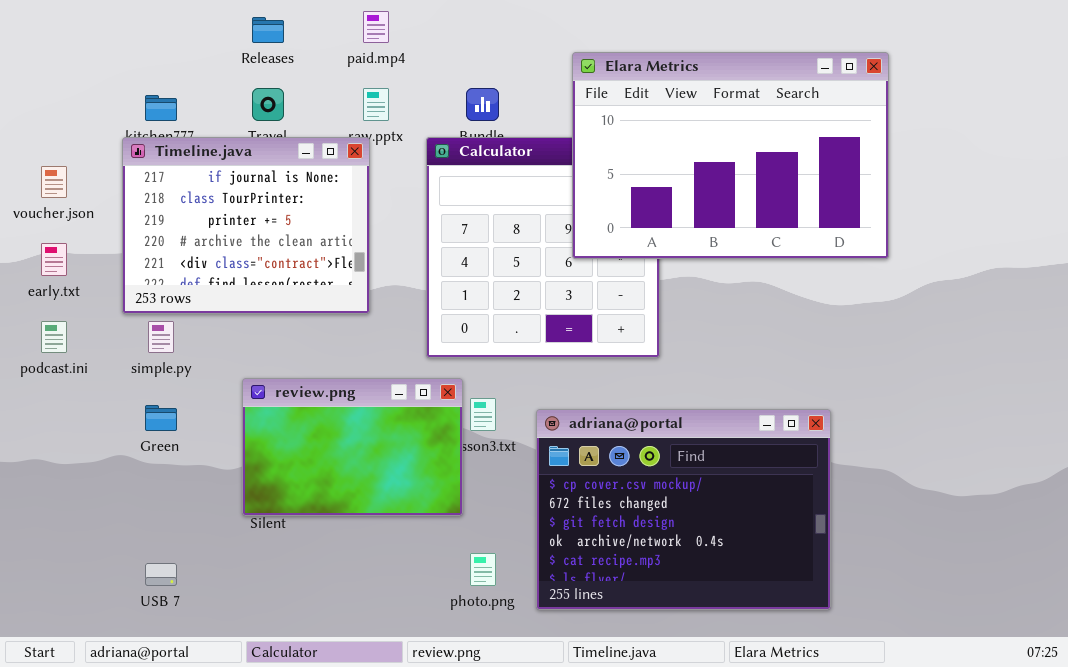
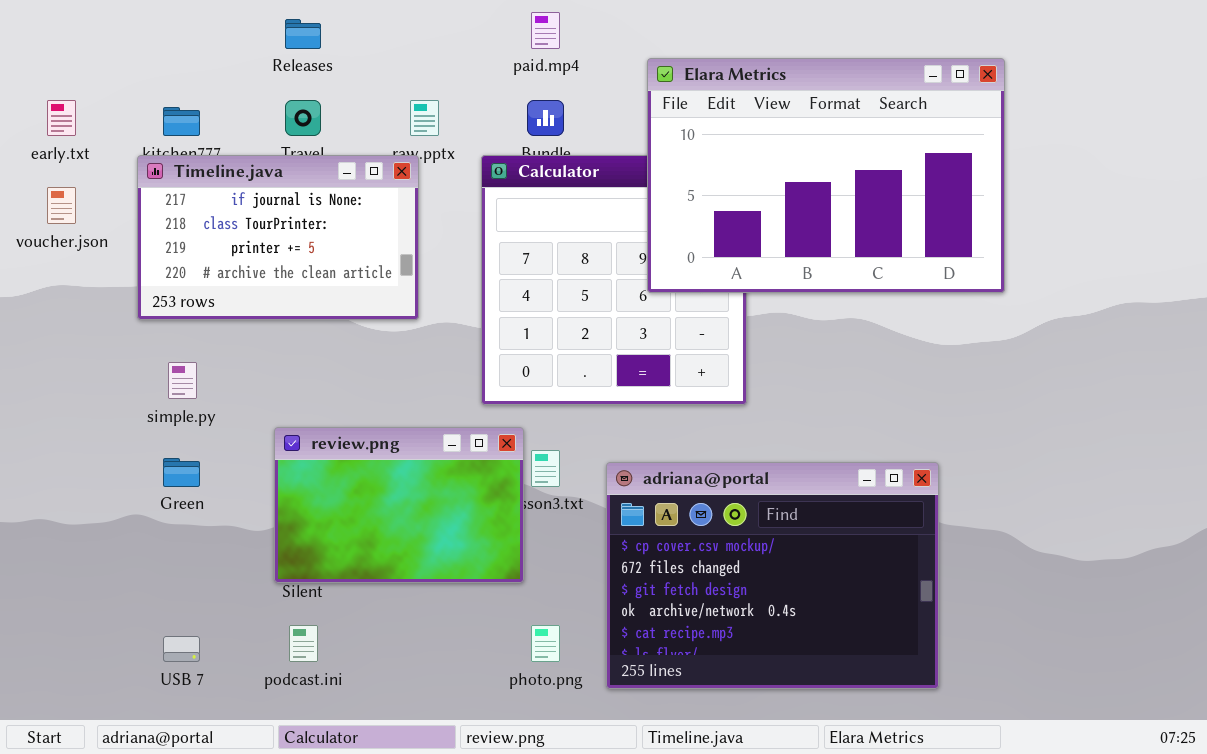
paid.mp4: [363,11,389,43] -> [531,12,560,49], moved
Timeline.java: [122,137,370,314] -> [137,155,419,320], resized
early.txt: [41,243,67,276] -> [47,100,76,136], moved
podcast.ini: [41,321,67,353] -> [289,625,318,662], moved

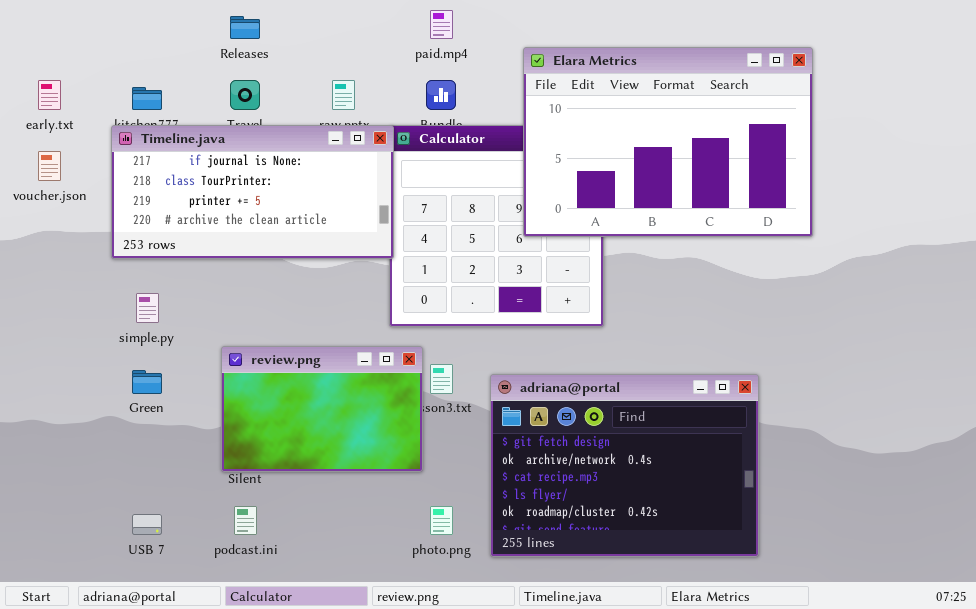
Timeline.java: [137,155,419,320] -> [111,125,394,259], resized
adriana@portal: [606,462,939,689] -> [490,374,759,557], scrolled down 2 rows

